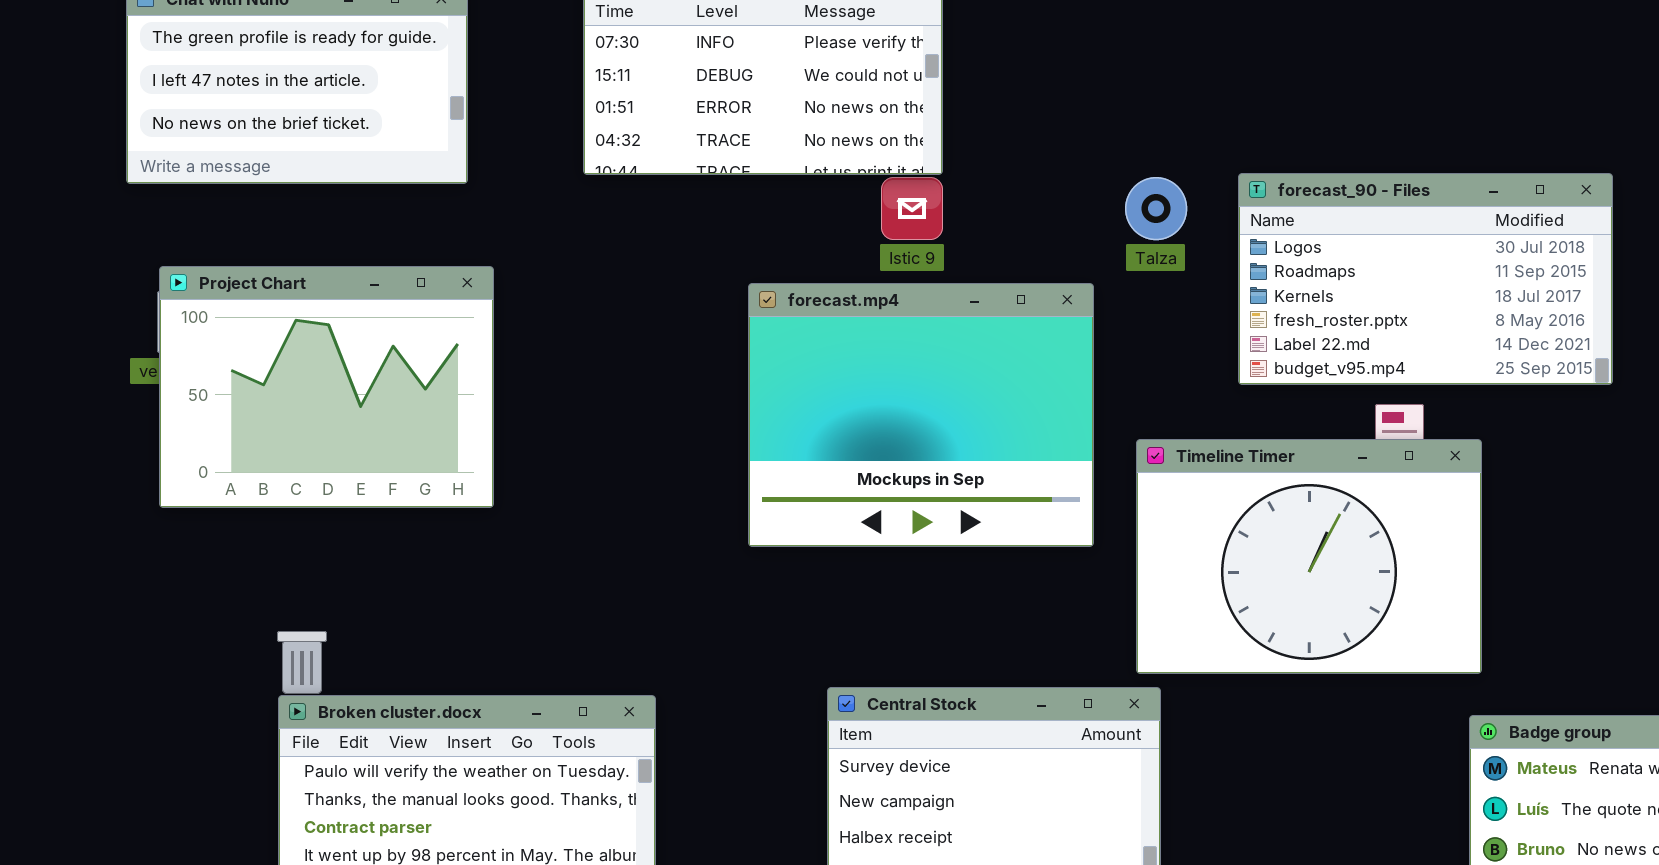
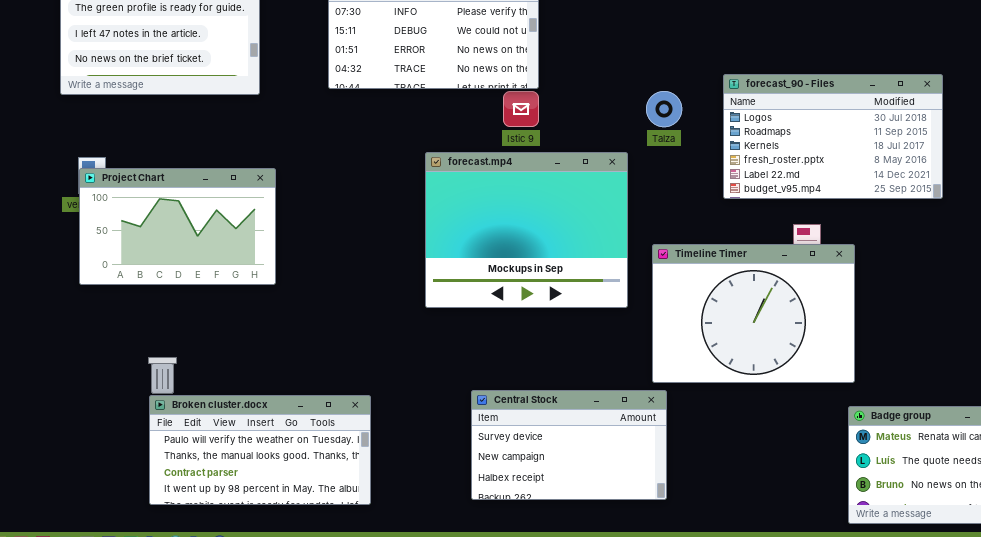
forecast_90 - Files: [1238,173,1613,385] -> [723,74,943,199], moved
Project Chart: [159,266,494,508] -> [79,168,276,285], resized

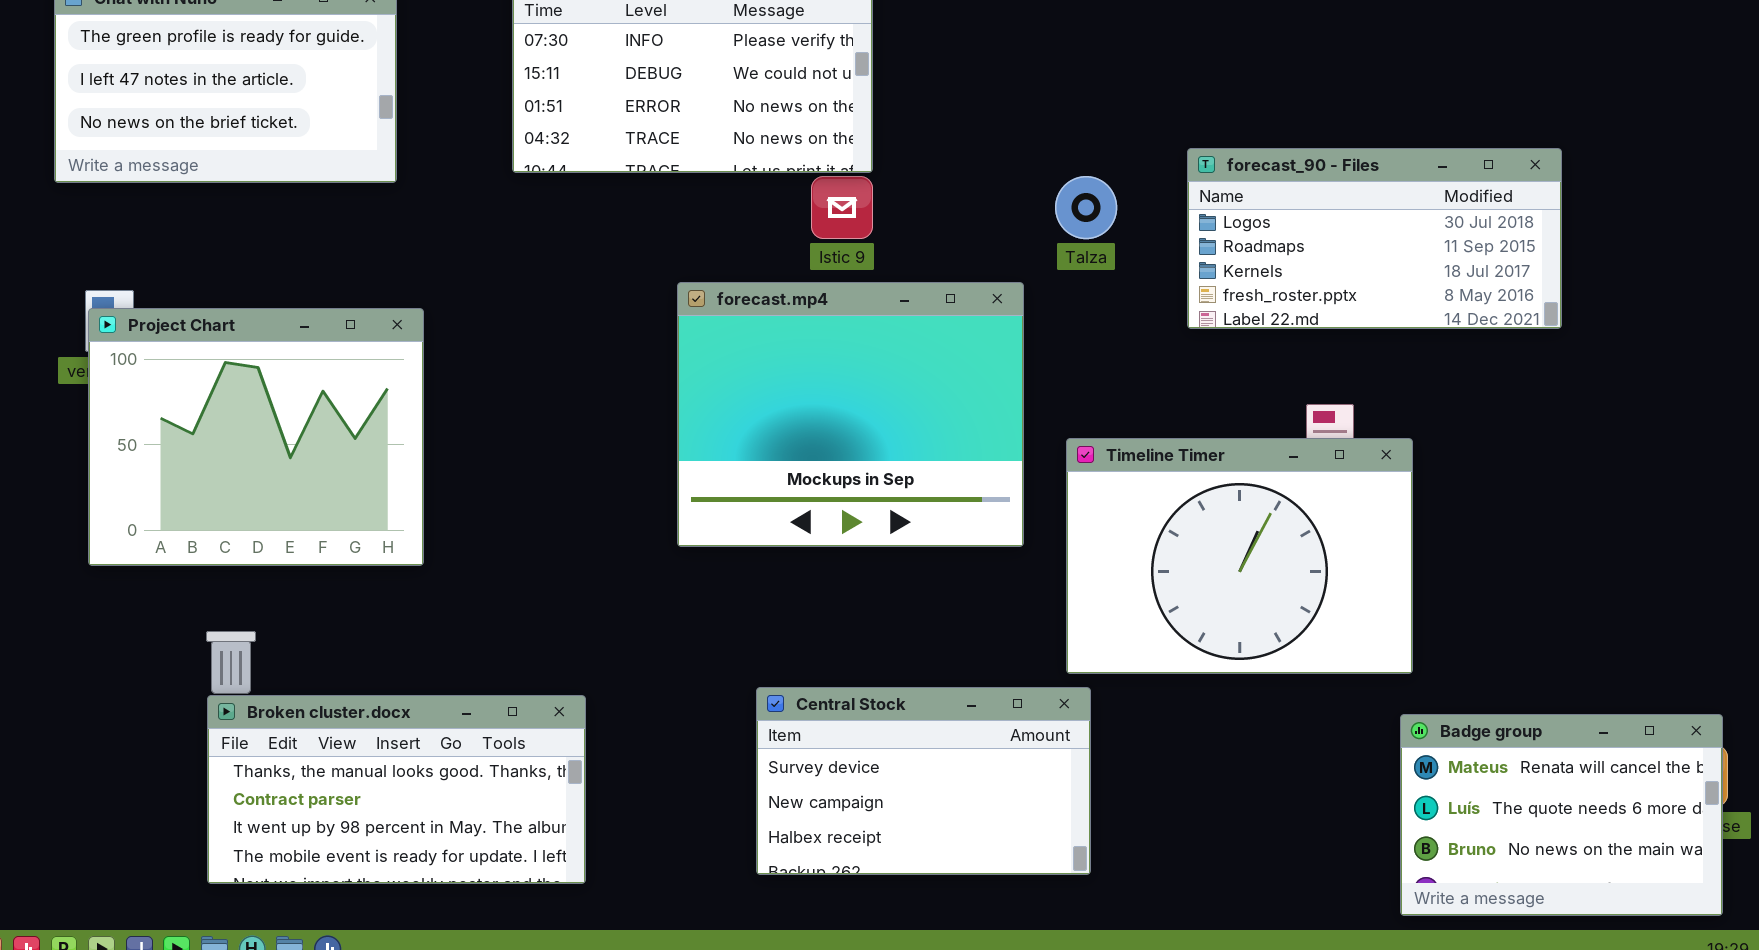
forecast_90 - Files: [723,74,943,199] -> [1187,148,1562,329], resized
Project Chart: [79,168,276,285] -> [88,308,424,566], resized
Broken cluster.docx: [149,395,371,505] -> [207,695,586,884], scrolled down 1 row

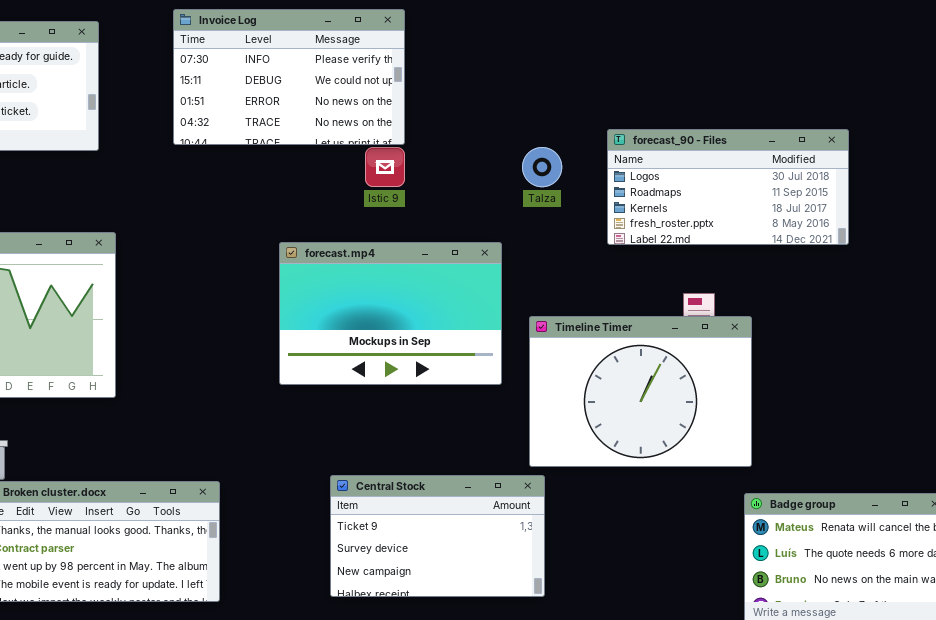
forecast.mp4: [677,282,1024,547] -> [279,242,502,385], resized
Central Stock: [756,687,1091,875] -> [330,475,545,597], scrolled up 1 row

